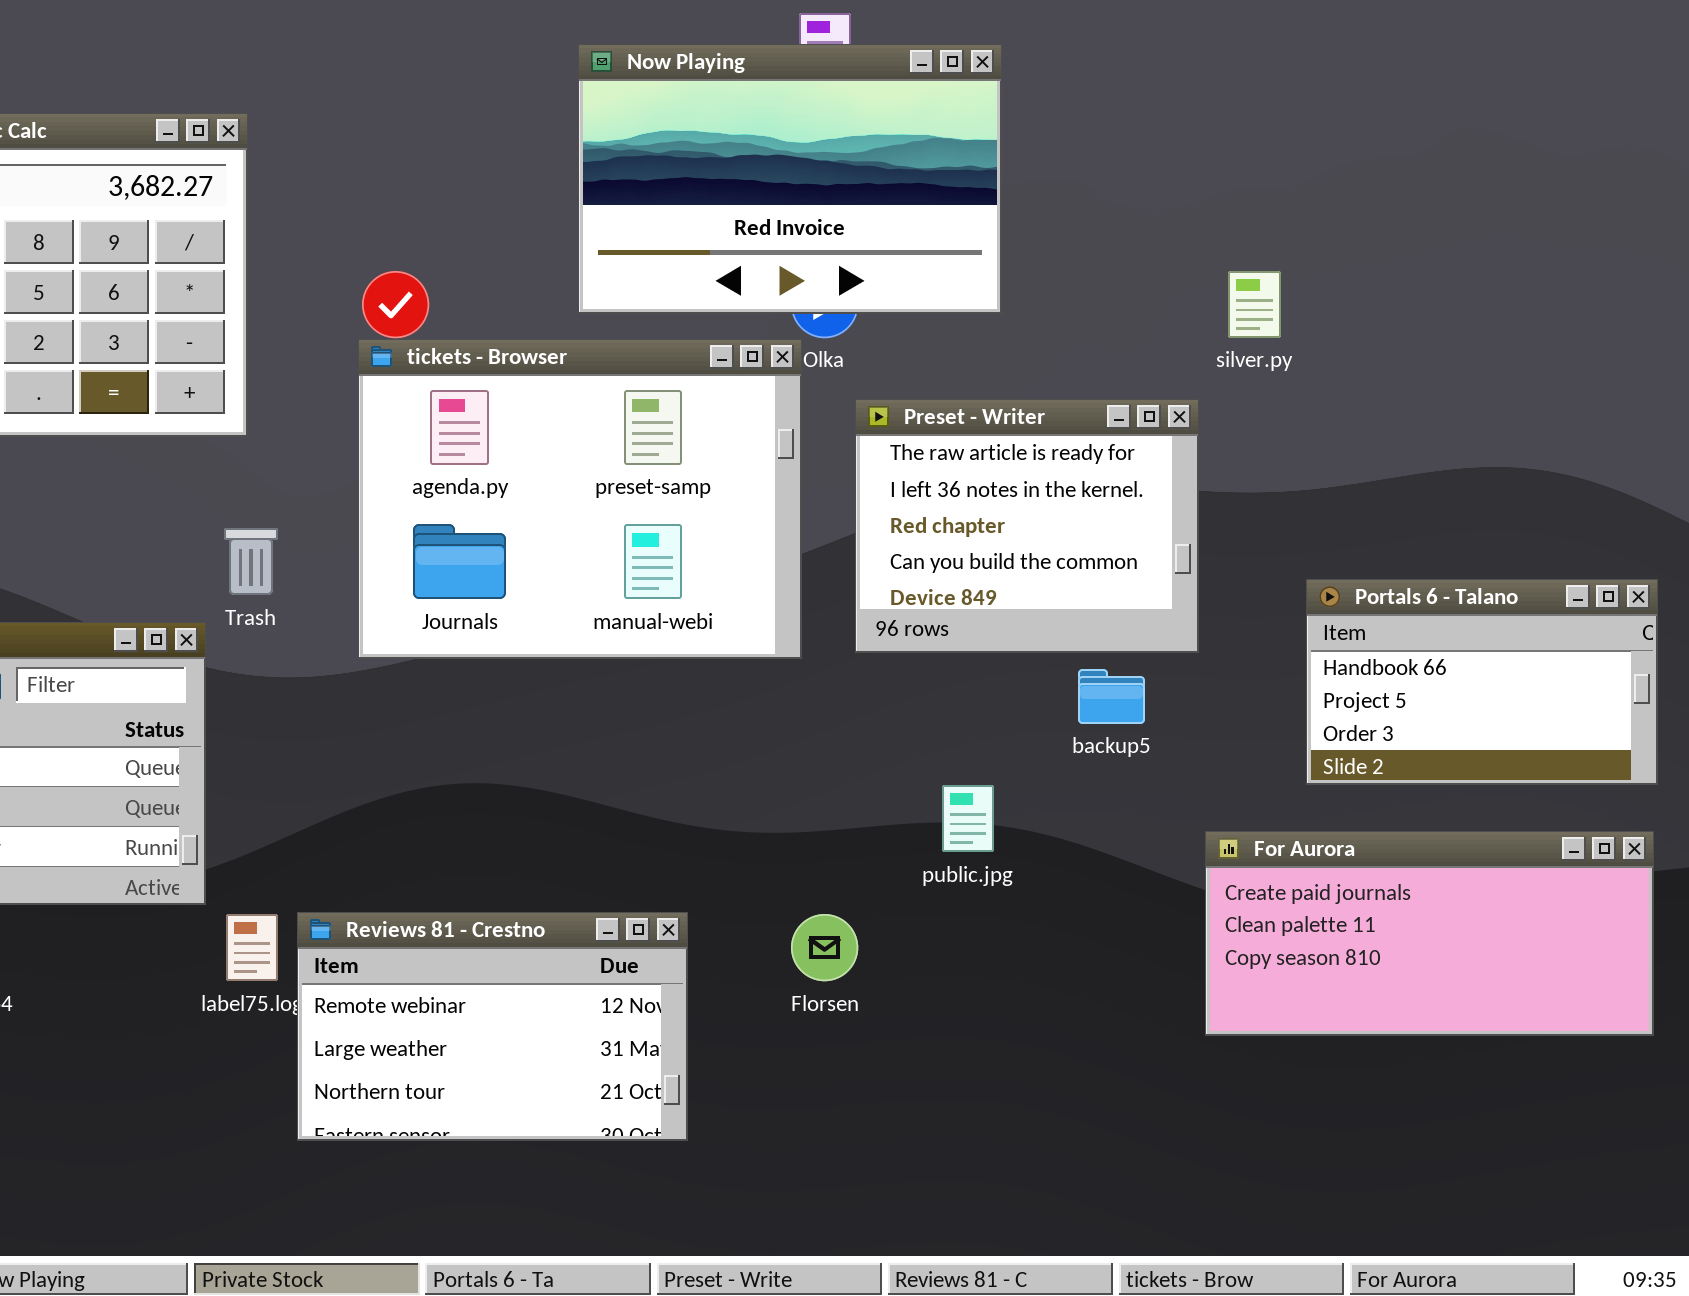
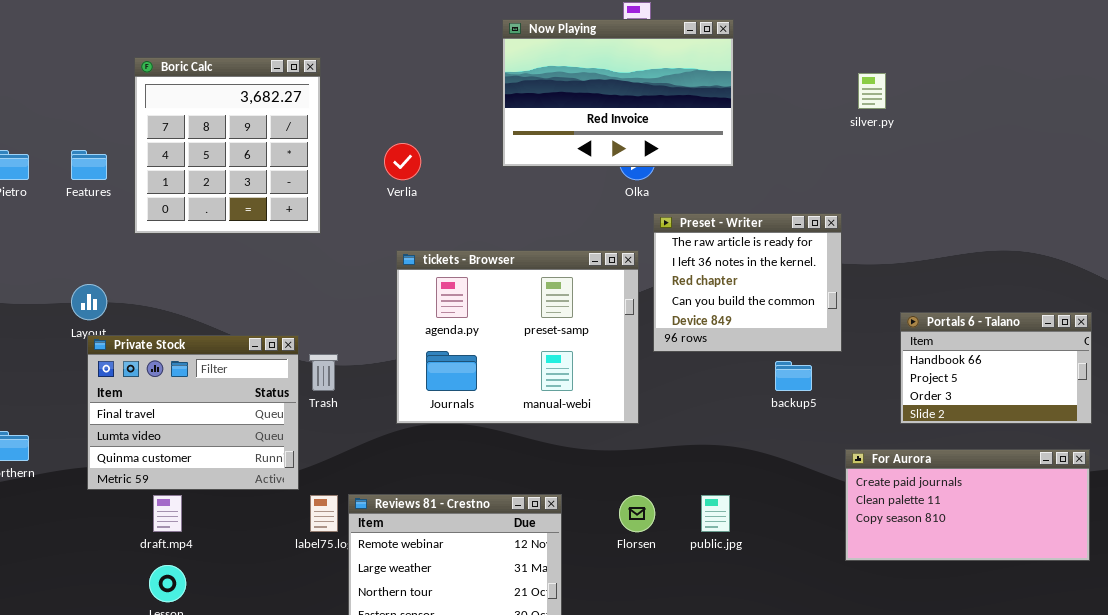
silver.py: [1228,271,1281,338] -> [858,73,886,109], moved
tickets - Browser: [358,339,802,659] -> [396,250,639,424], moved
Trash: [224,528,278,595] -> [309,354,338,391], moved
public.jpg: [942,785,994,852] -> [701,495,730,532], moved

